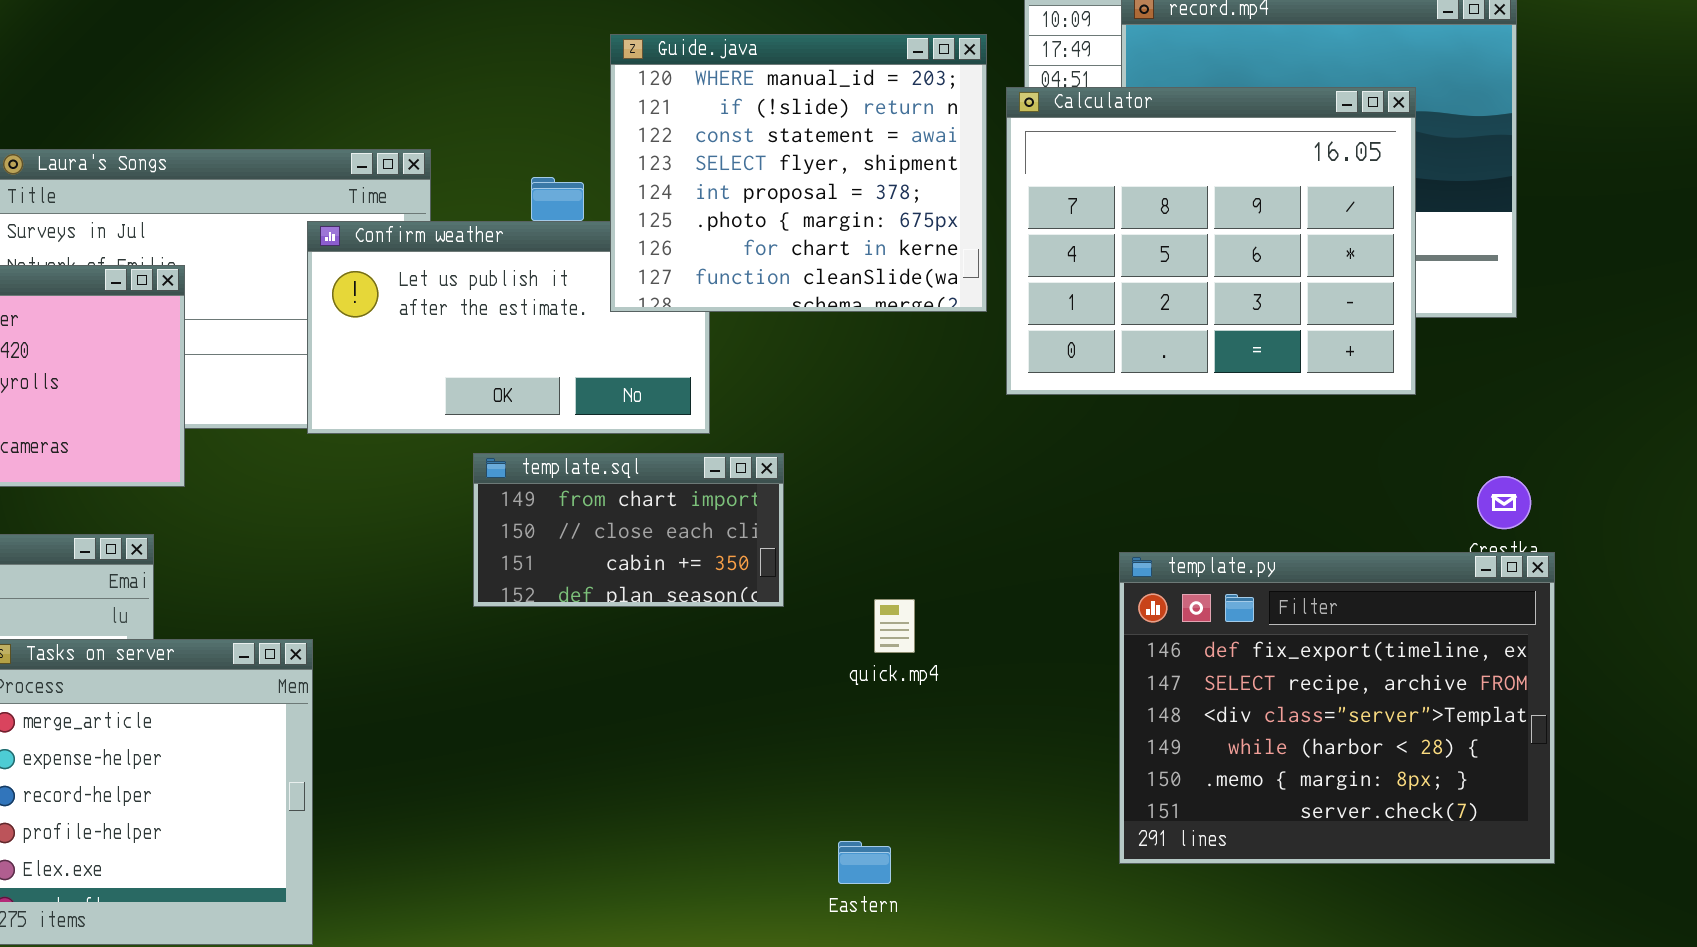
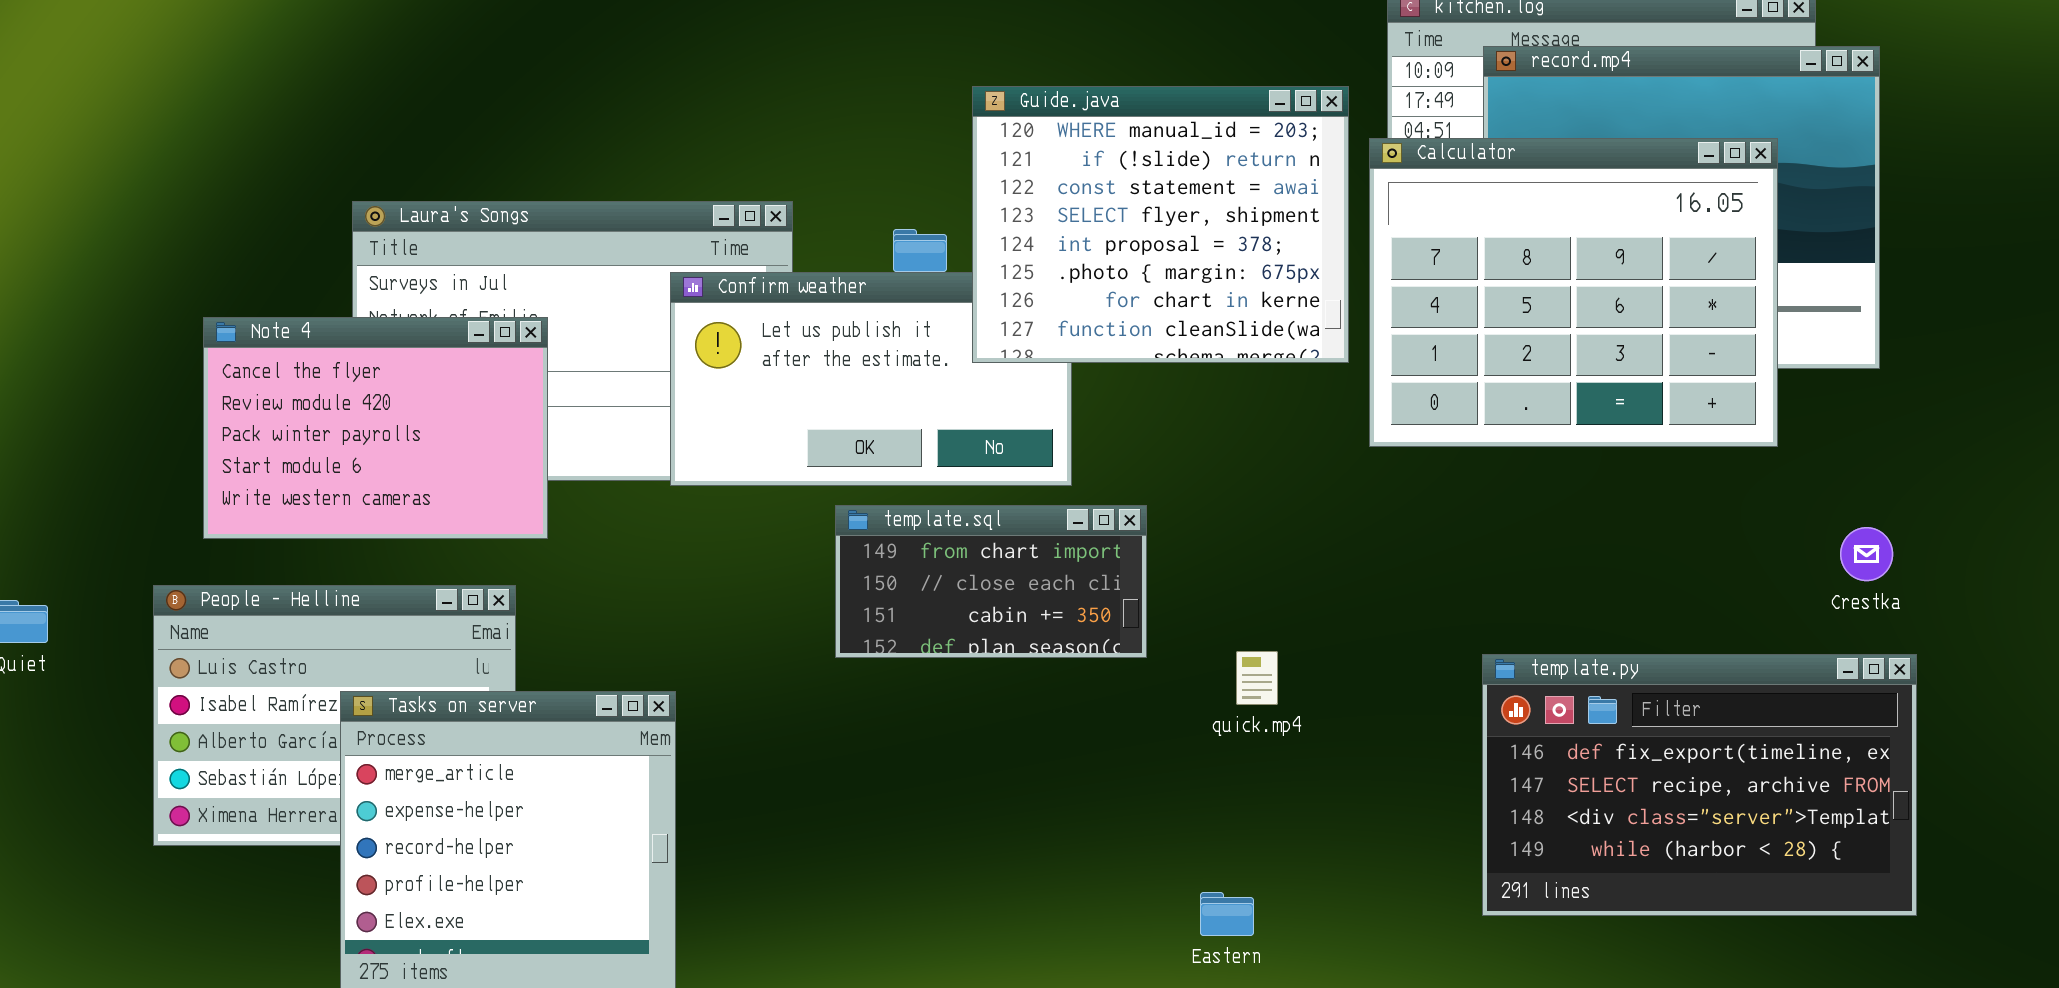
template.py: [1119,552,1555,864] -> [1482,654,1917,916], resized

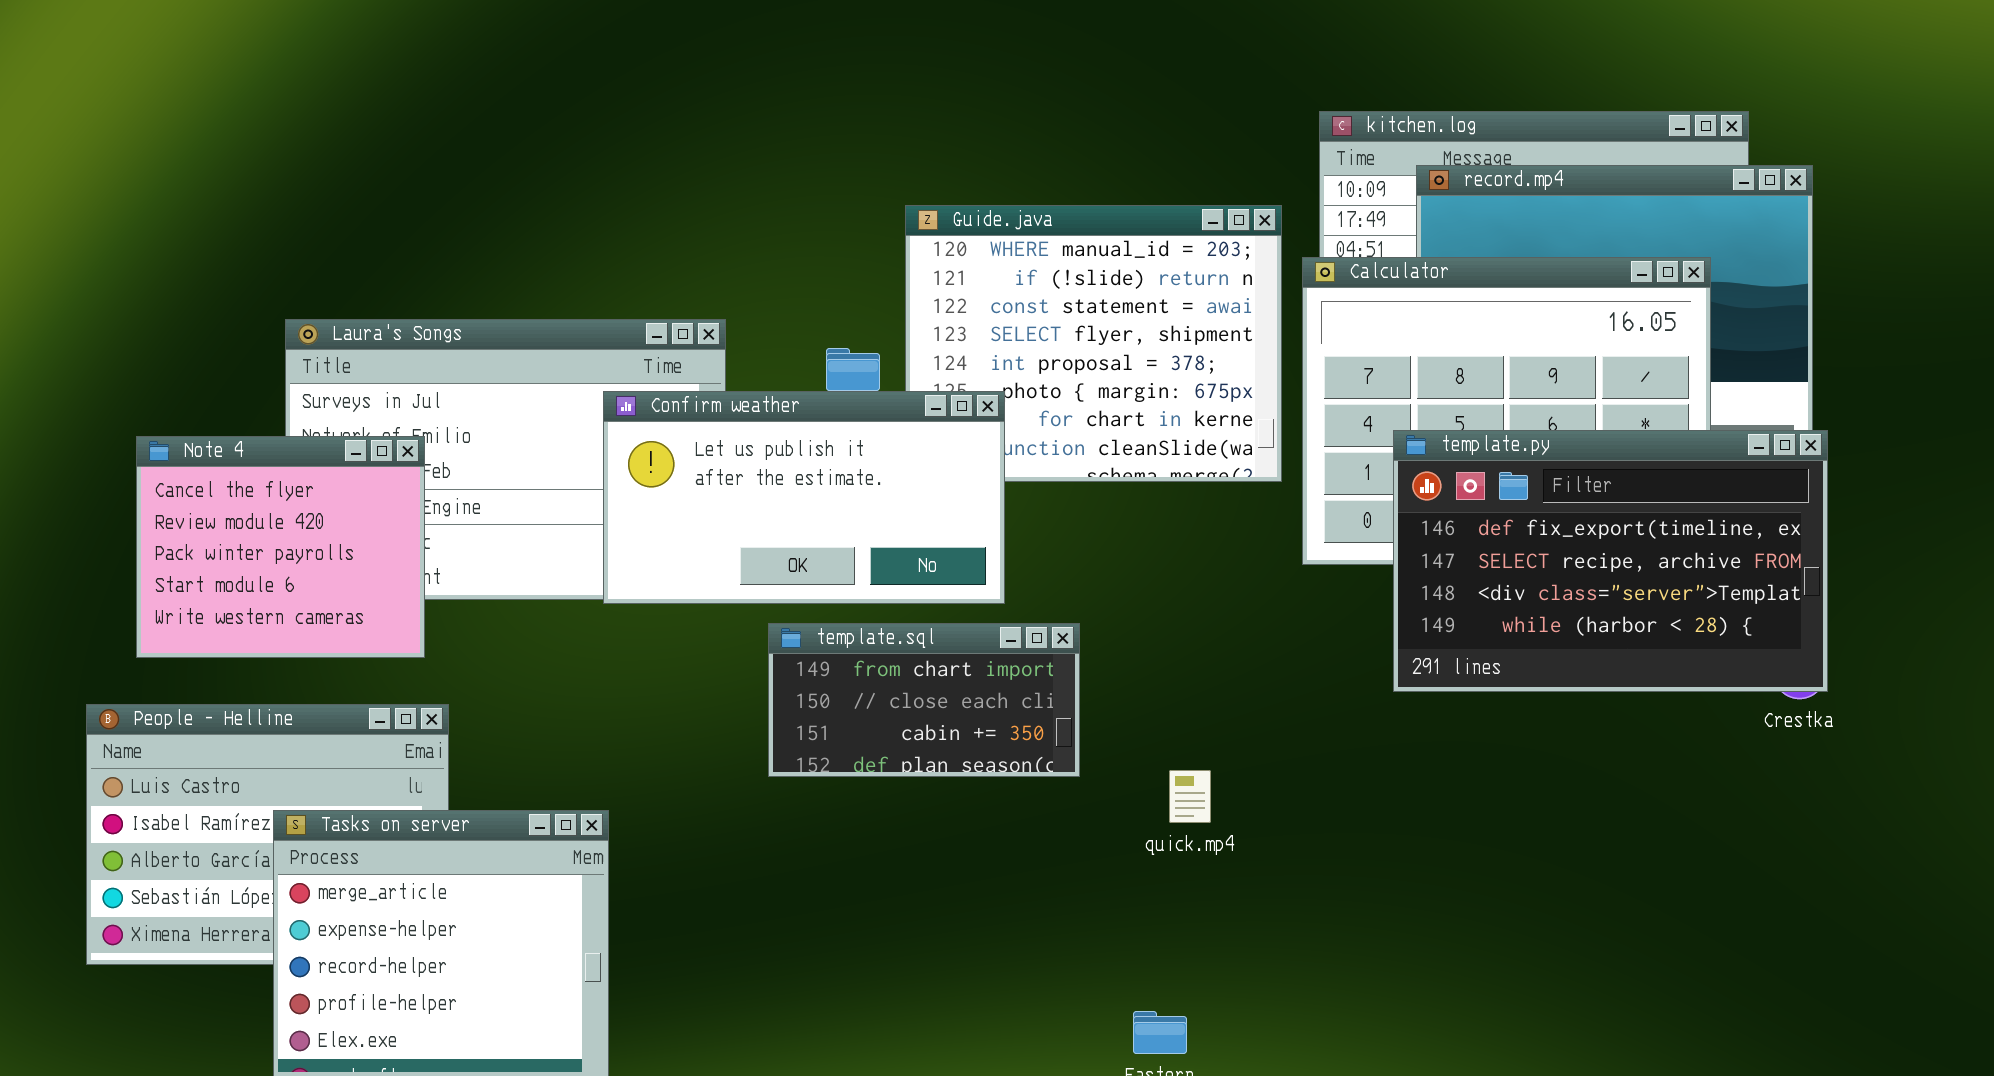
Confirm weather: [670,272,1072,486] -> [603,391,1005,604], raised
Note 4: [203,317,548,539] -> [136,436,425,658], resized
template.py: [1482,654,1917,916] -> [1393,430,1828,692], moved

